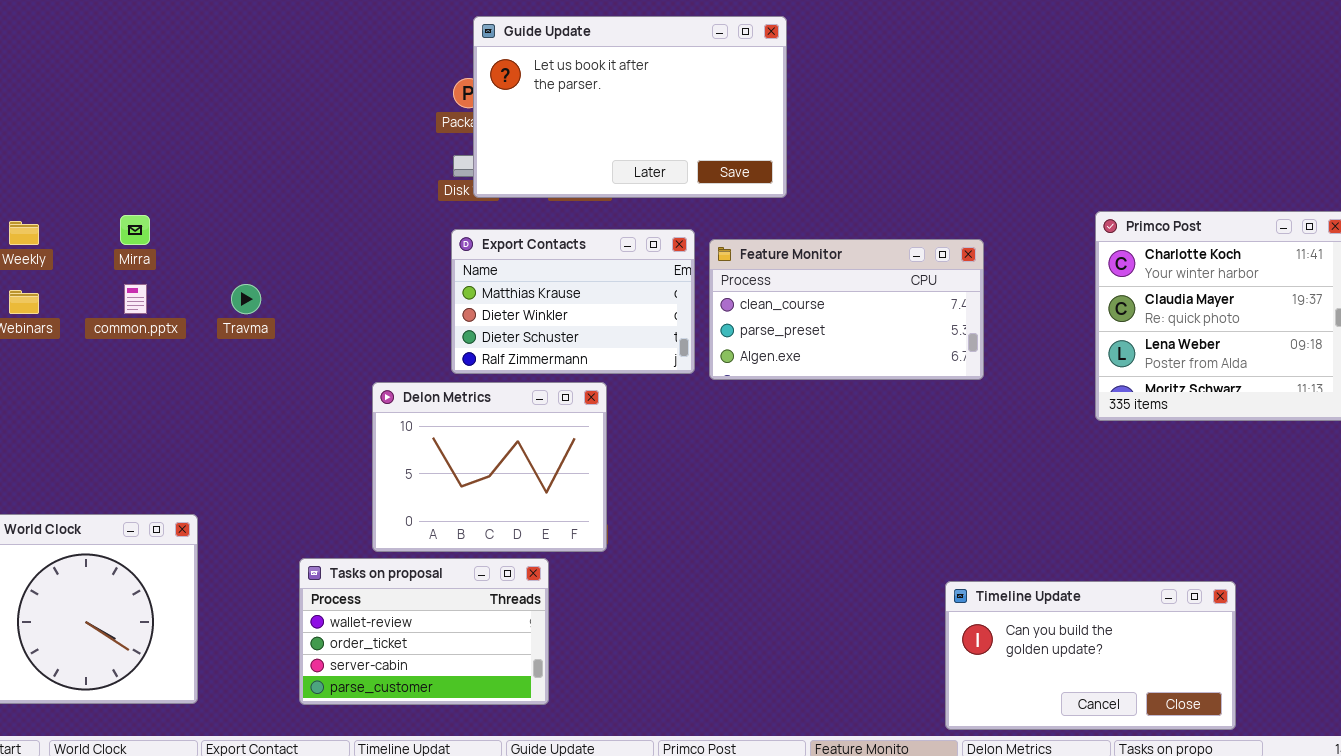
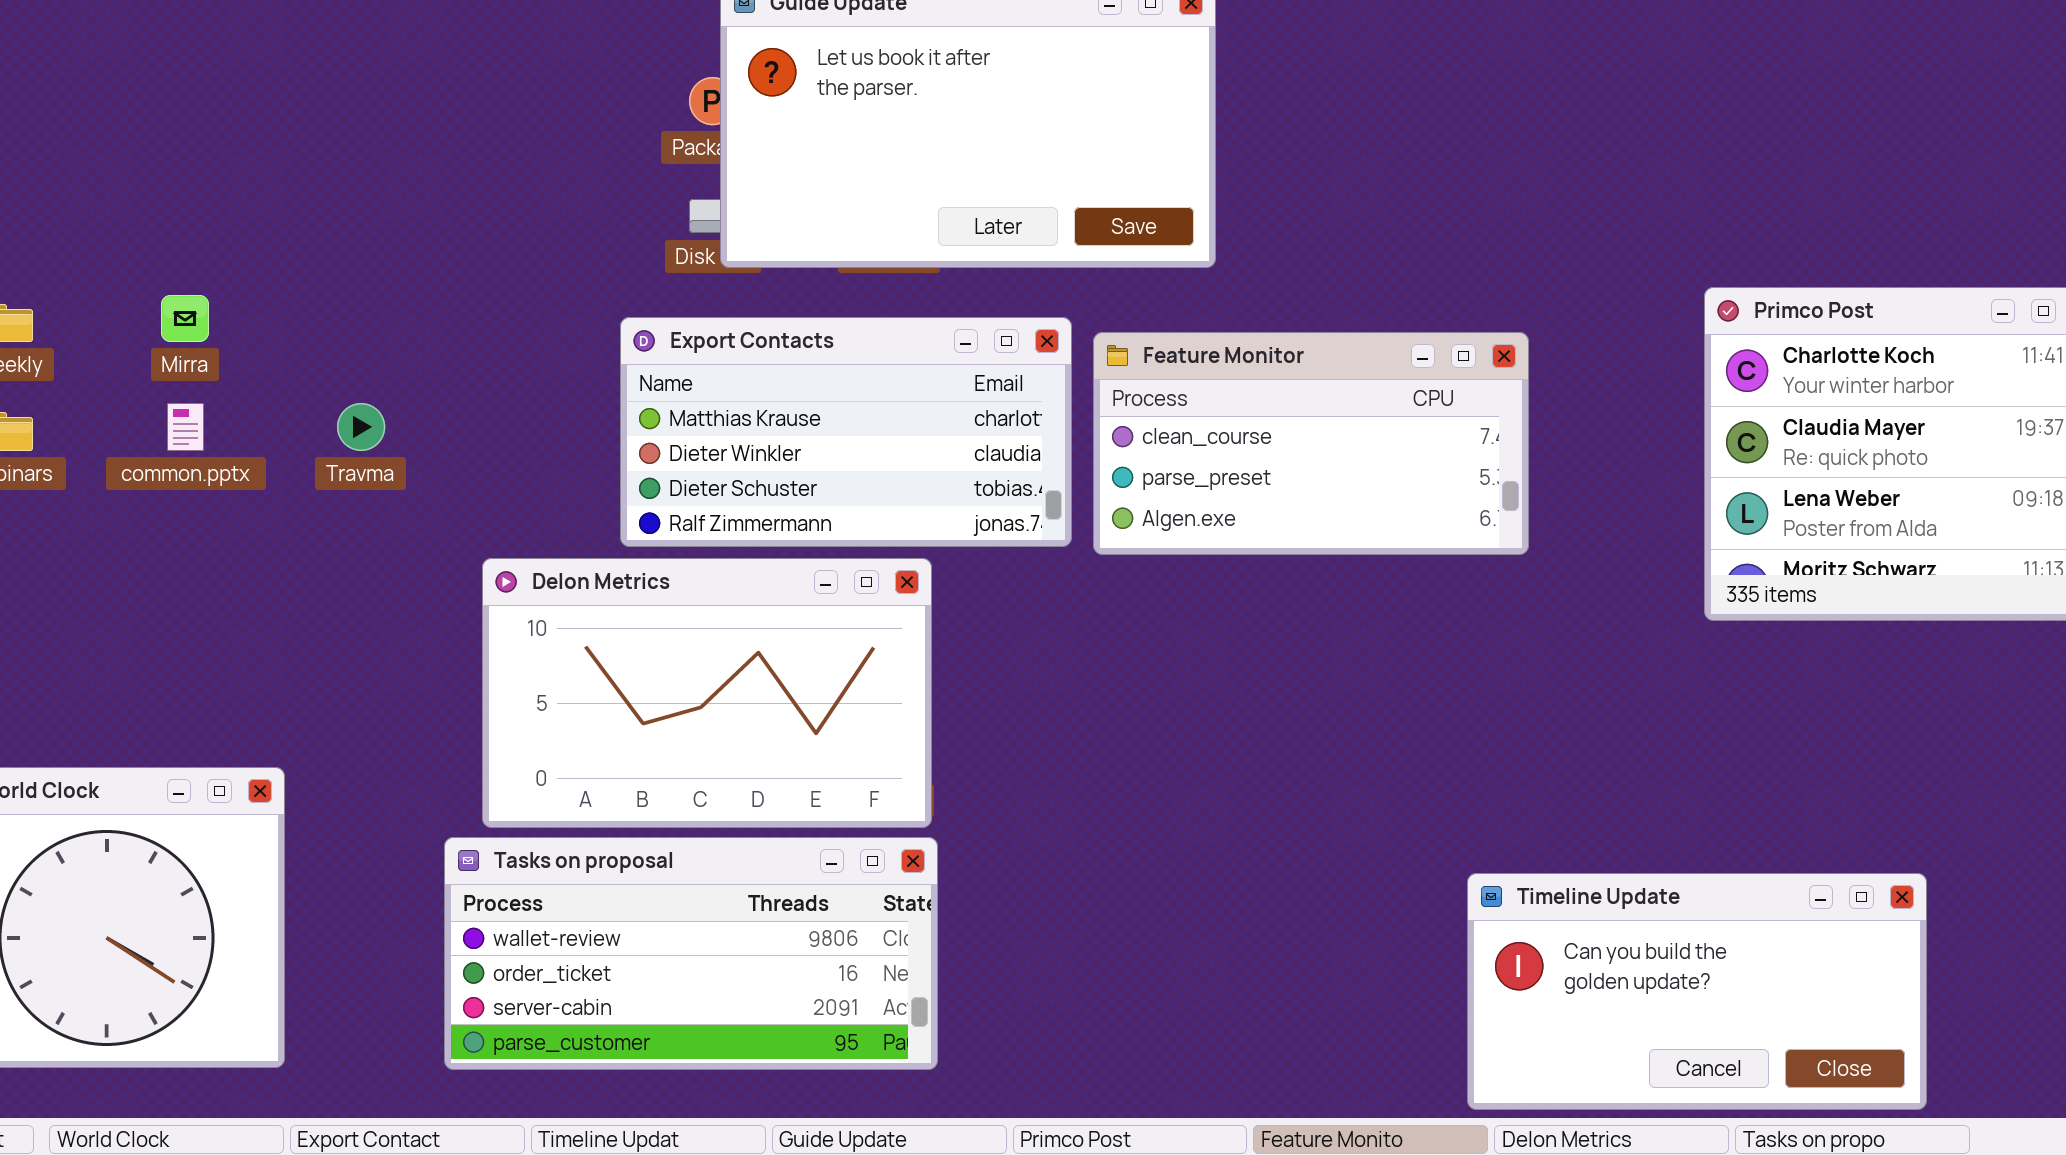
Export Contacts: [451,229,695,374] -> [620,317,1072,547], resized
Delon Metrics: [372,382,607,552] -> [482,558,932,828], resized
Tasks on proposal: [299,558,549,705] -> [444,837,938,1070], resized

